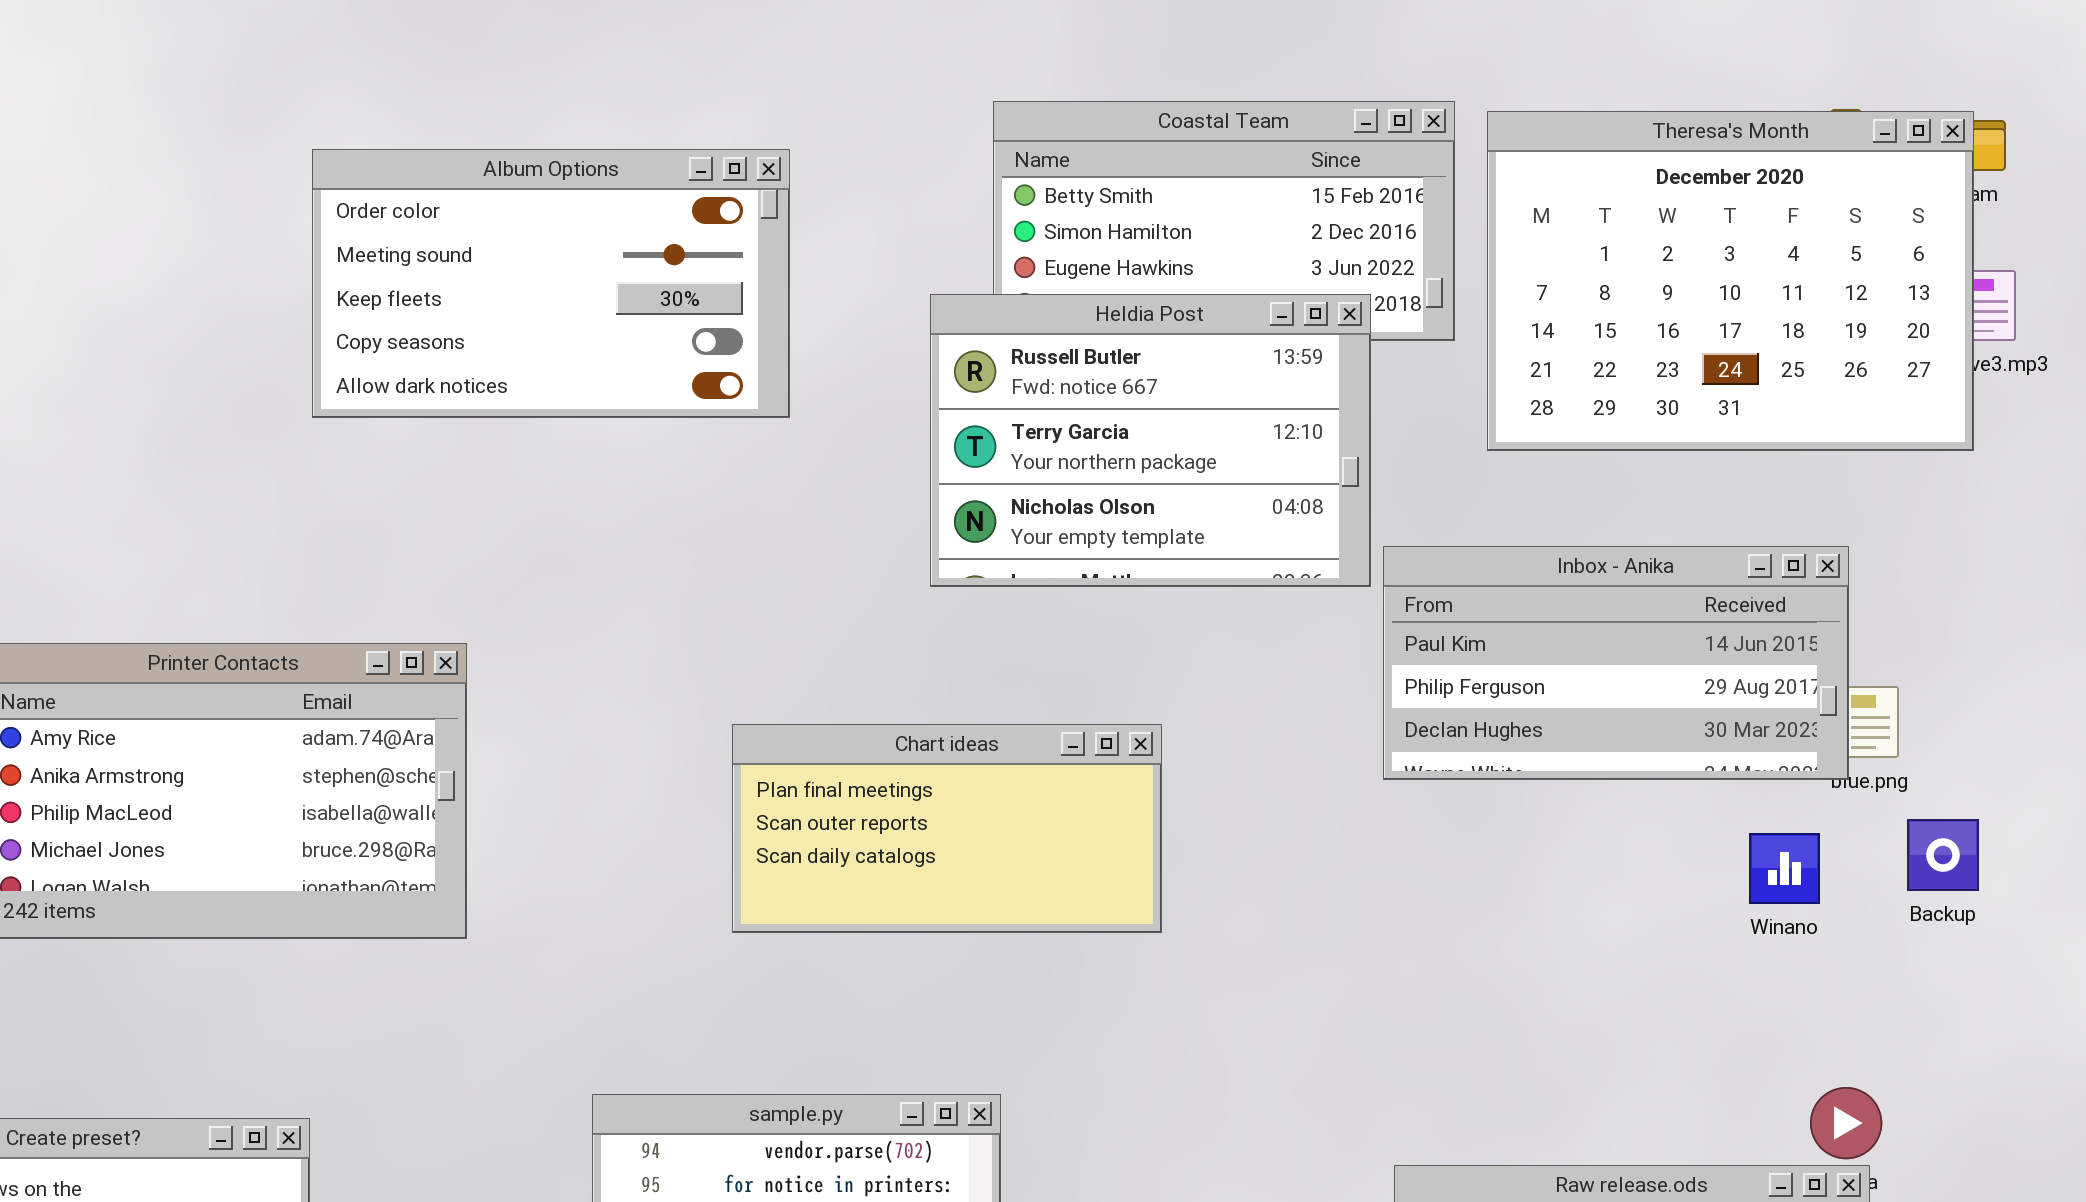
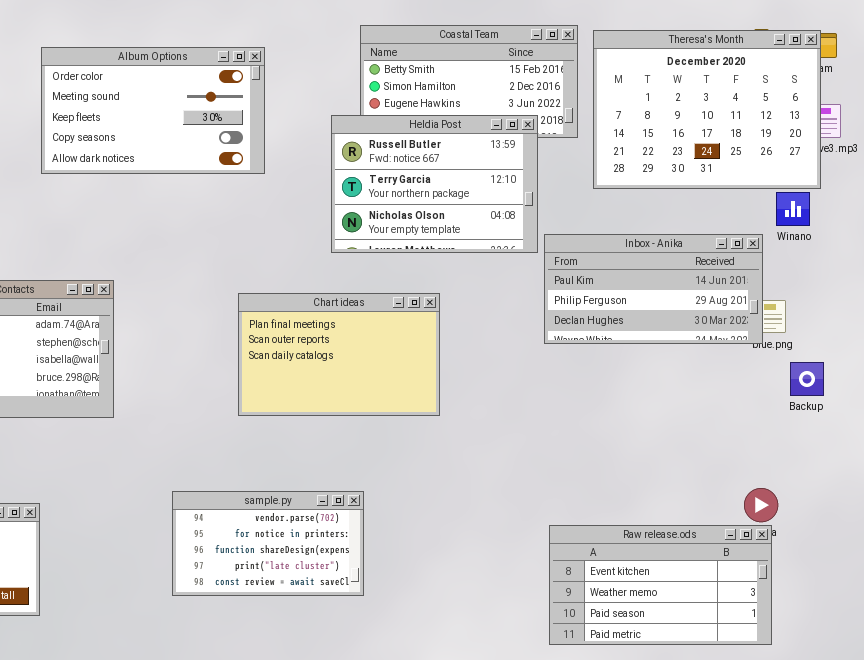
Chart ideas: [732,724,1162,933] -> [238,293,440,416], resized
Winano: [1749,833,1820,904] -> [776,192,810,226], moved

